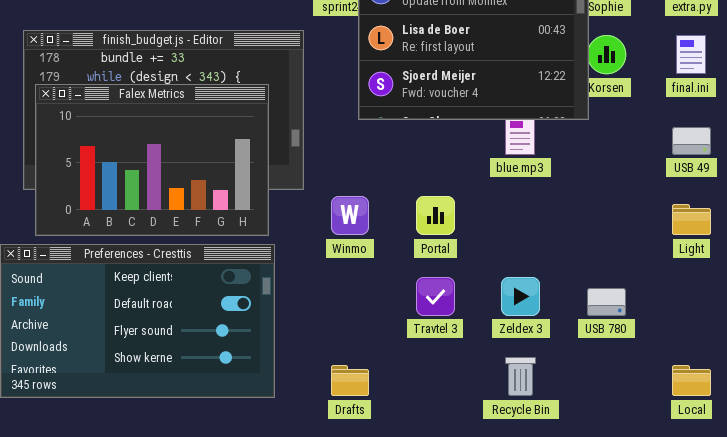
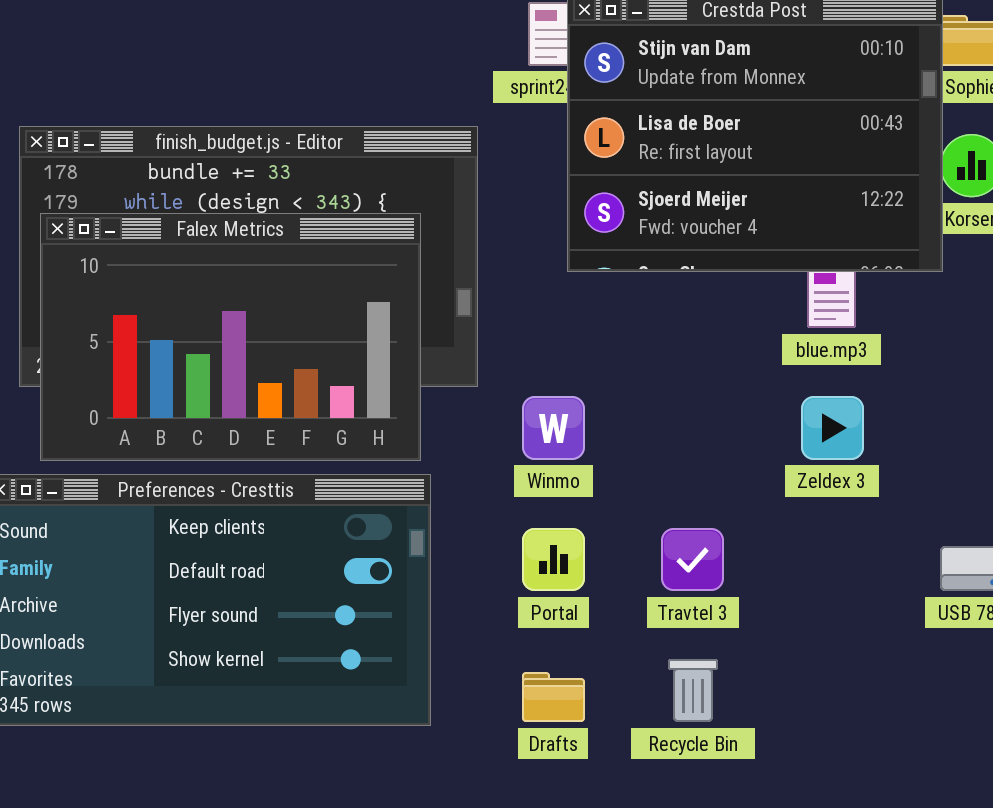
Portal: [416,196,455,235] -> [522,528,585,591], moved
Zeldex 3: [501,277,540,316] -> [801,396,864,460], moved
Recycle Bin: [505,357,536,396] -> [668,659,718,722], moved

